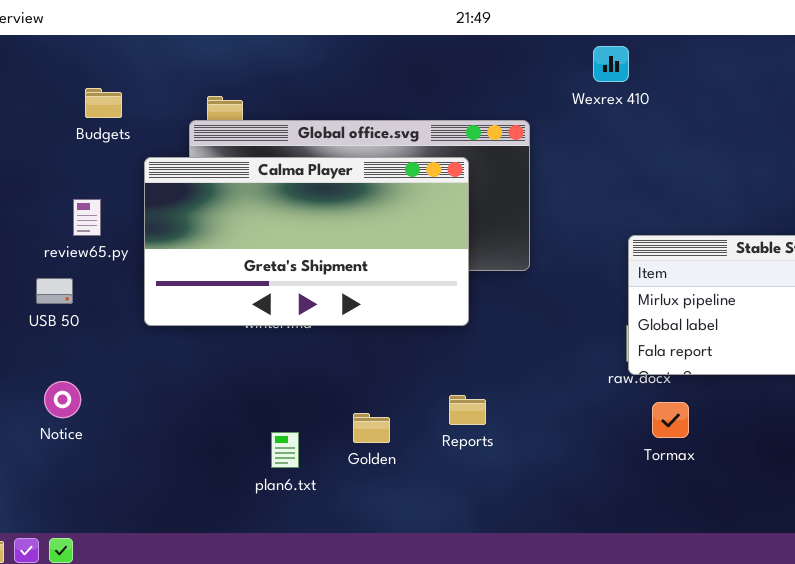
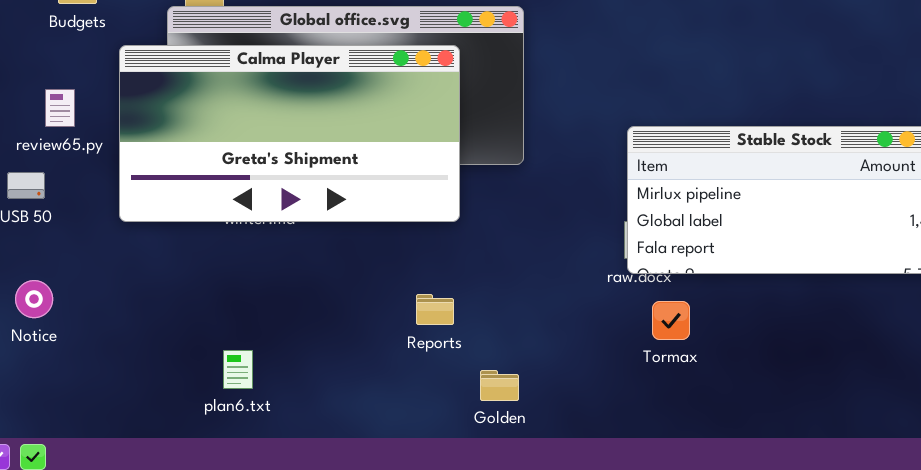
Reports: [449,395,486,425] -> [416,294,454,325], moved
Golden: [353,413,390,443] -> [480,370,519,401], moved
plan6.txt: [271,432,299,468] -> [223,350,253,389], moved

